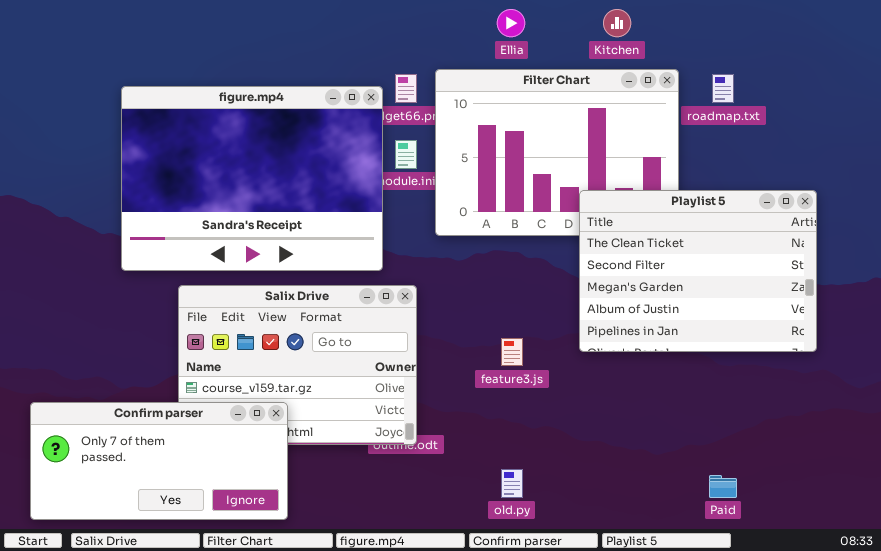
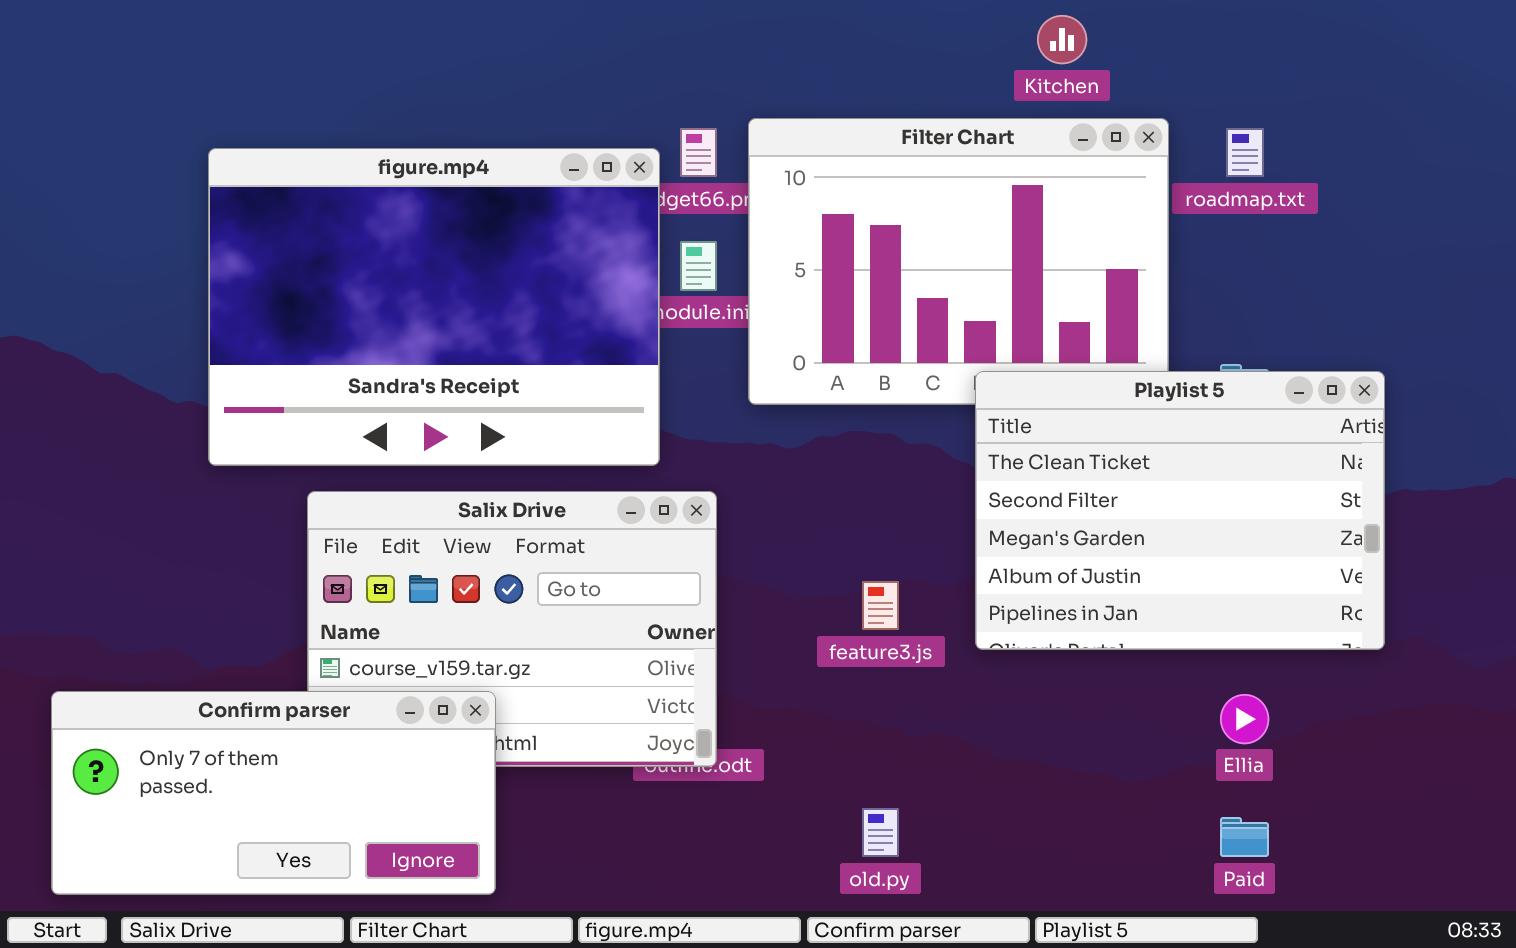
Ellia: [497,9,525,37] -> [1220,694,1269,744], moved
Playlist 5: [579,190,817,352] -> [975,371,1385,650], moved

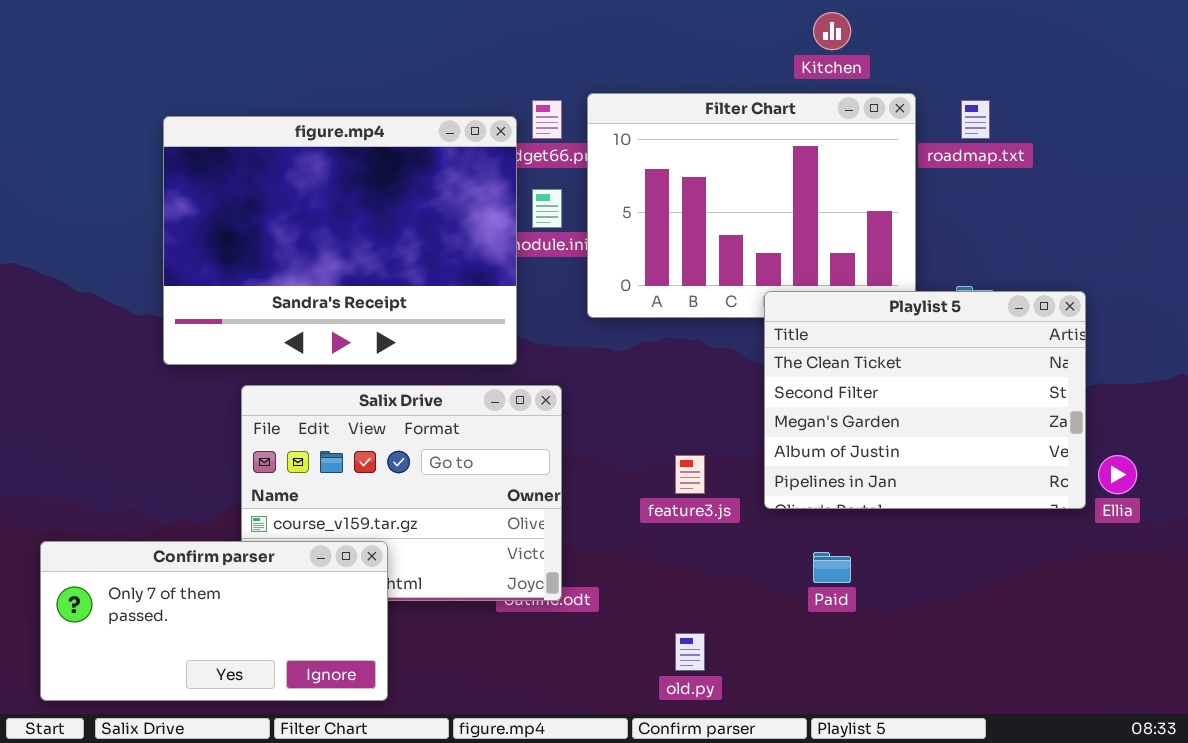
Ellia: [1220,694,1269,744] -> [1098,455,1137,494], moved
Paid: [1220,817,1269,857] -> [813,552,851,583], moved

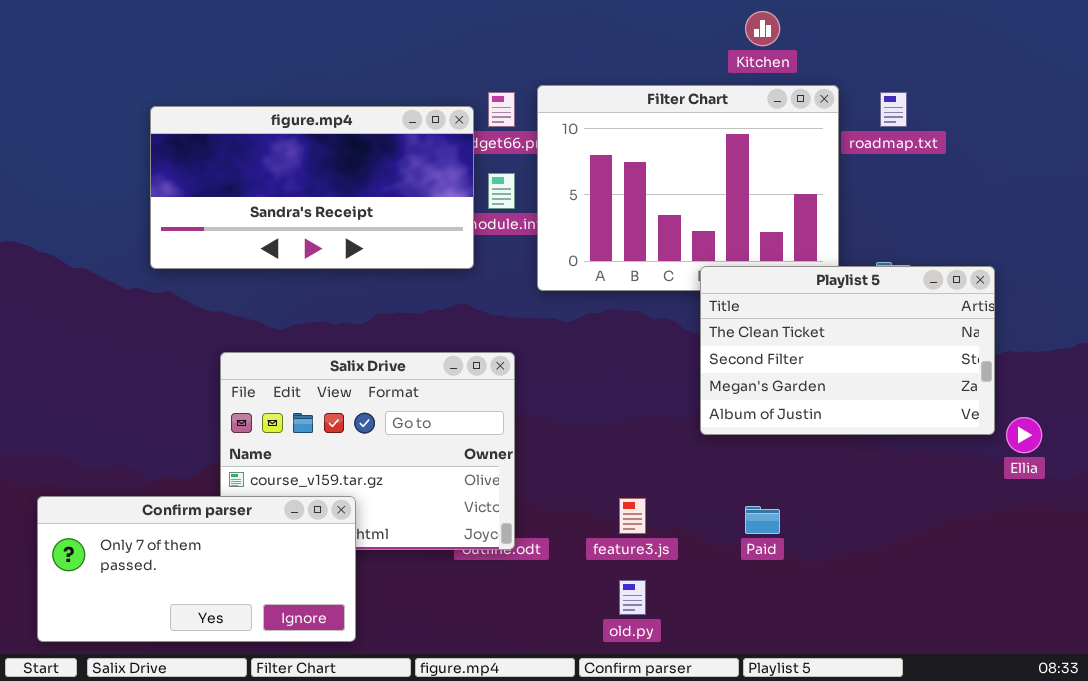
figure.mp4: [163,116,517,365] -> [150,106,474,269], resized
Playlist 5: [764,291,1086,509] -> [700,266,995,435], resized
feature3.js: [675,455,705,494] -> [619,498,646,534], moved

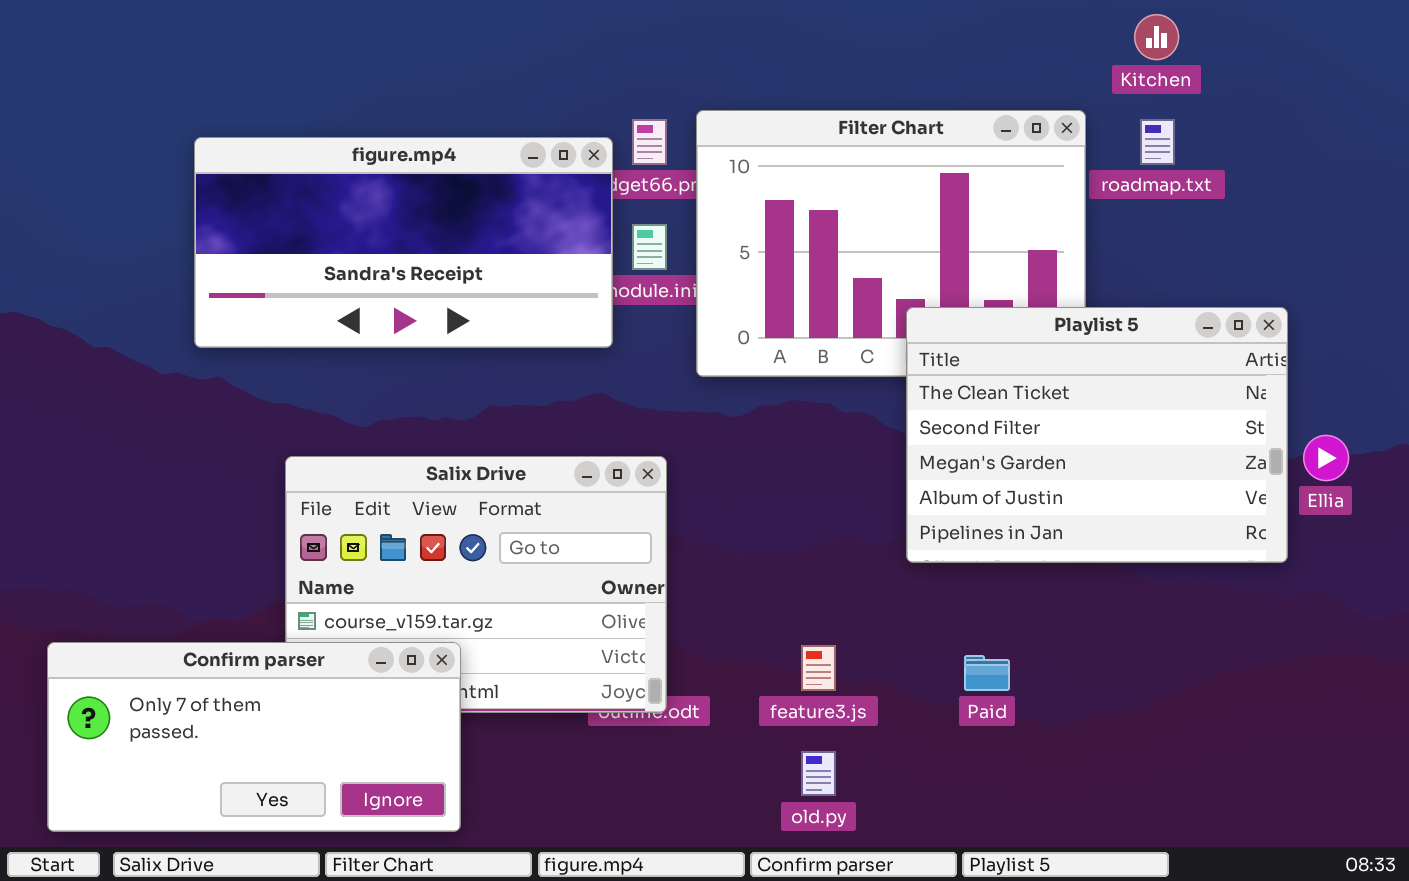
Kitchen: [745,11,780,46] -> [1134,14,1179,60], moved
Playlist 5: [700,266,995,435] -> [906,307,1288,563], resized
Ellia: [1006,417,1042,453] -> [1303,435,1349,481], moved

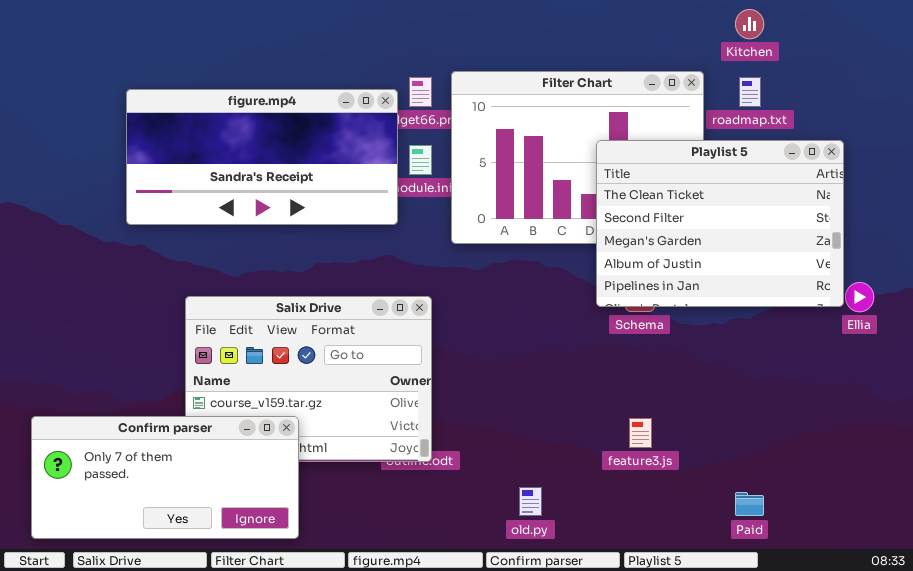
Playlist 5: [906,307,1288,563] -> [596,140,844,307], moved
feature3.js: [801,645,836,691] -> [629,418,652,448], moved
Paid: [964,655,1010,691] -> [735,492,764,516], moved

